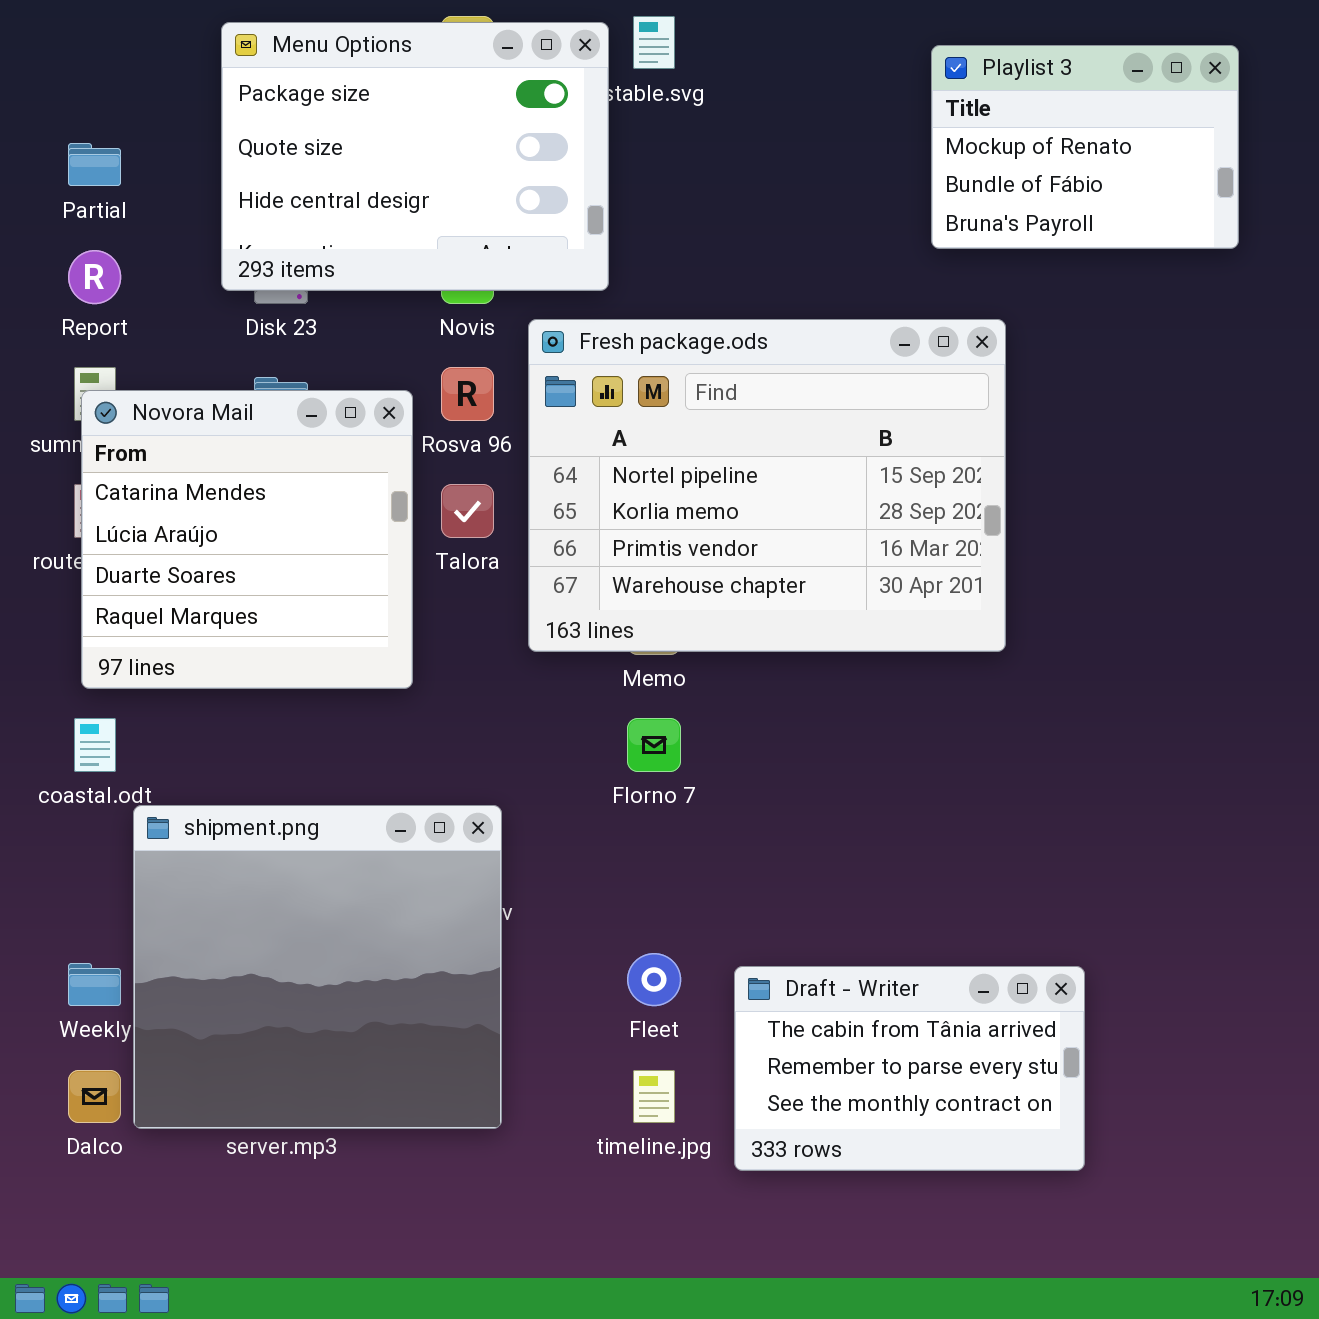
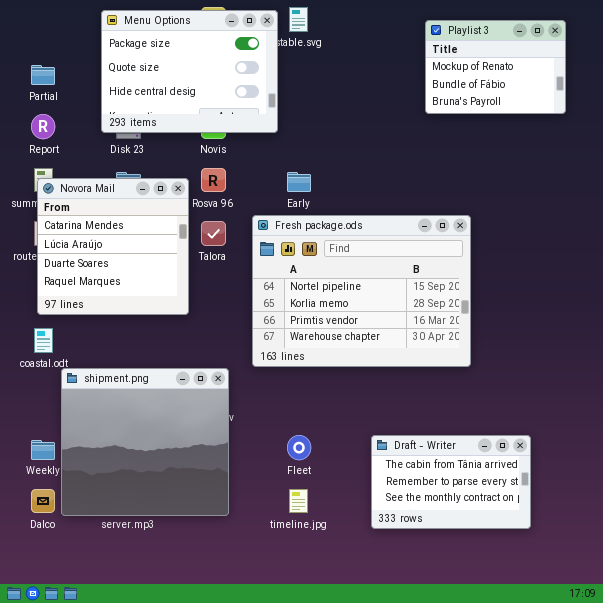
Fresh package.ods: [528,319,1006,652] -> [252,215,471,367], moved
Draft - Writer: [734,966,1085,1171] -> [371,435,531,529], moved

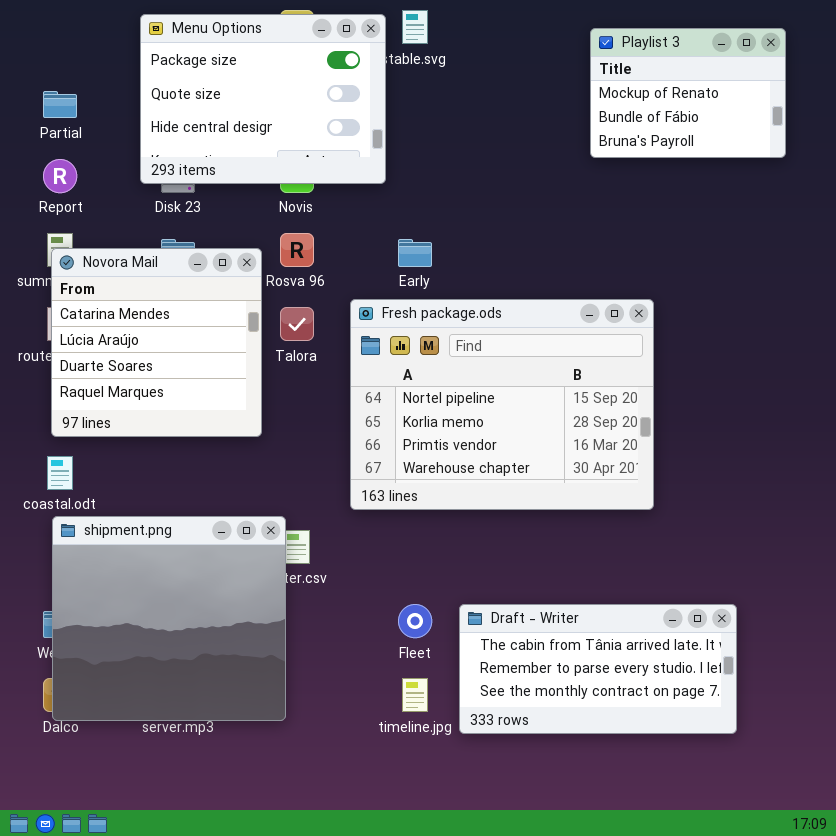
shipment.png: [61,368,229,516] -> [52,516,286,721], moved
Draft - Writer: [371,435,531,529] -> [459,604,737,734], resized

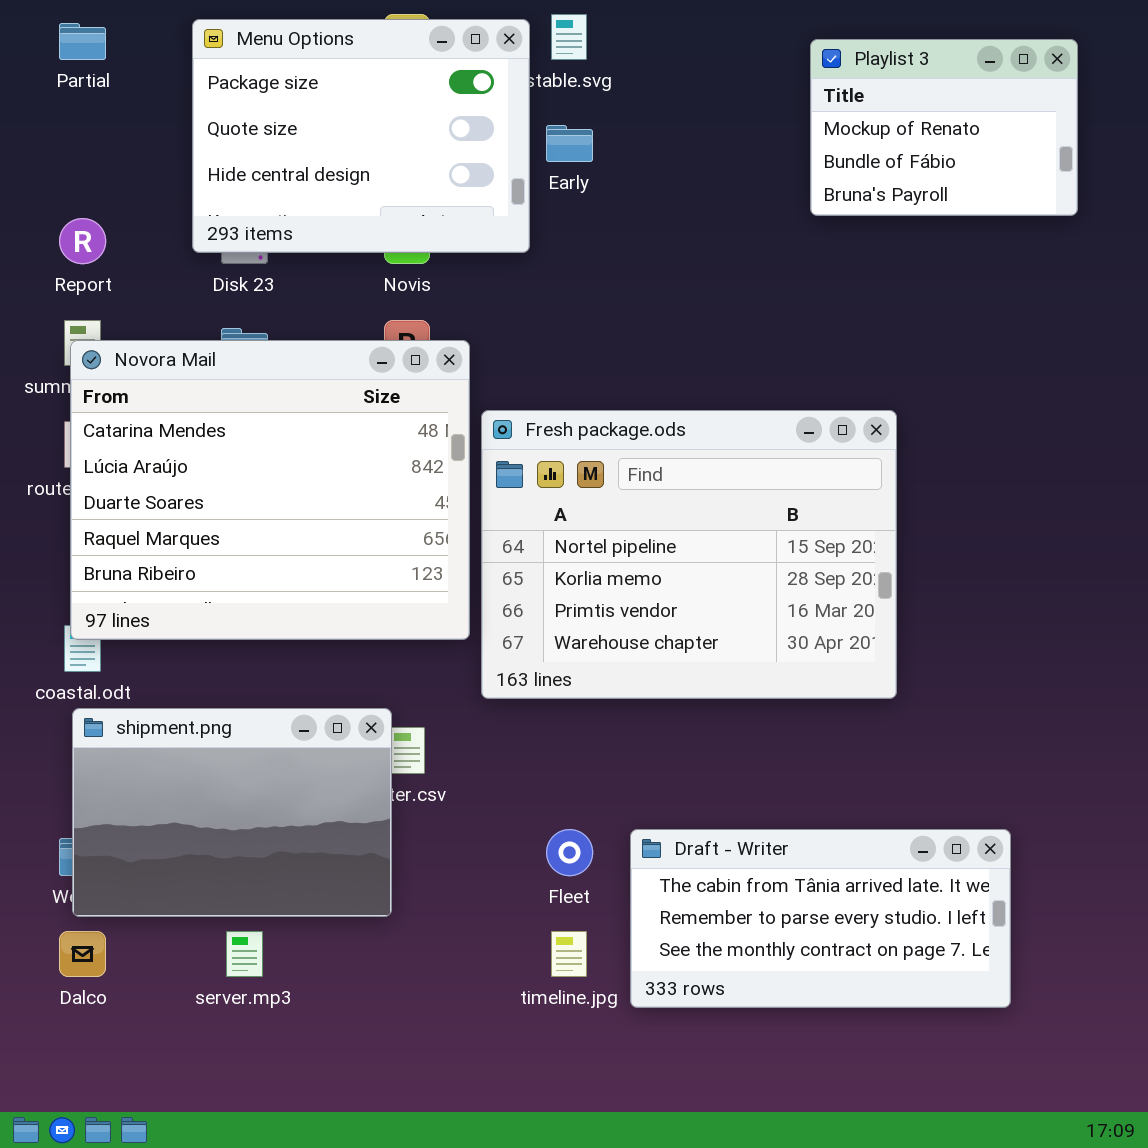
Partial: [43,91,77,118] -> [59,23,106,60], moved
Early: [398,239,432,267] -> [546,125,593,162], moved
Novora Mail: [51,248,262,437] -> [70,340,470,640], resized
shipment.png: [52,516,286,721] -> [72,708,392,917], resized

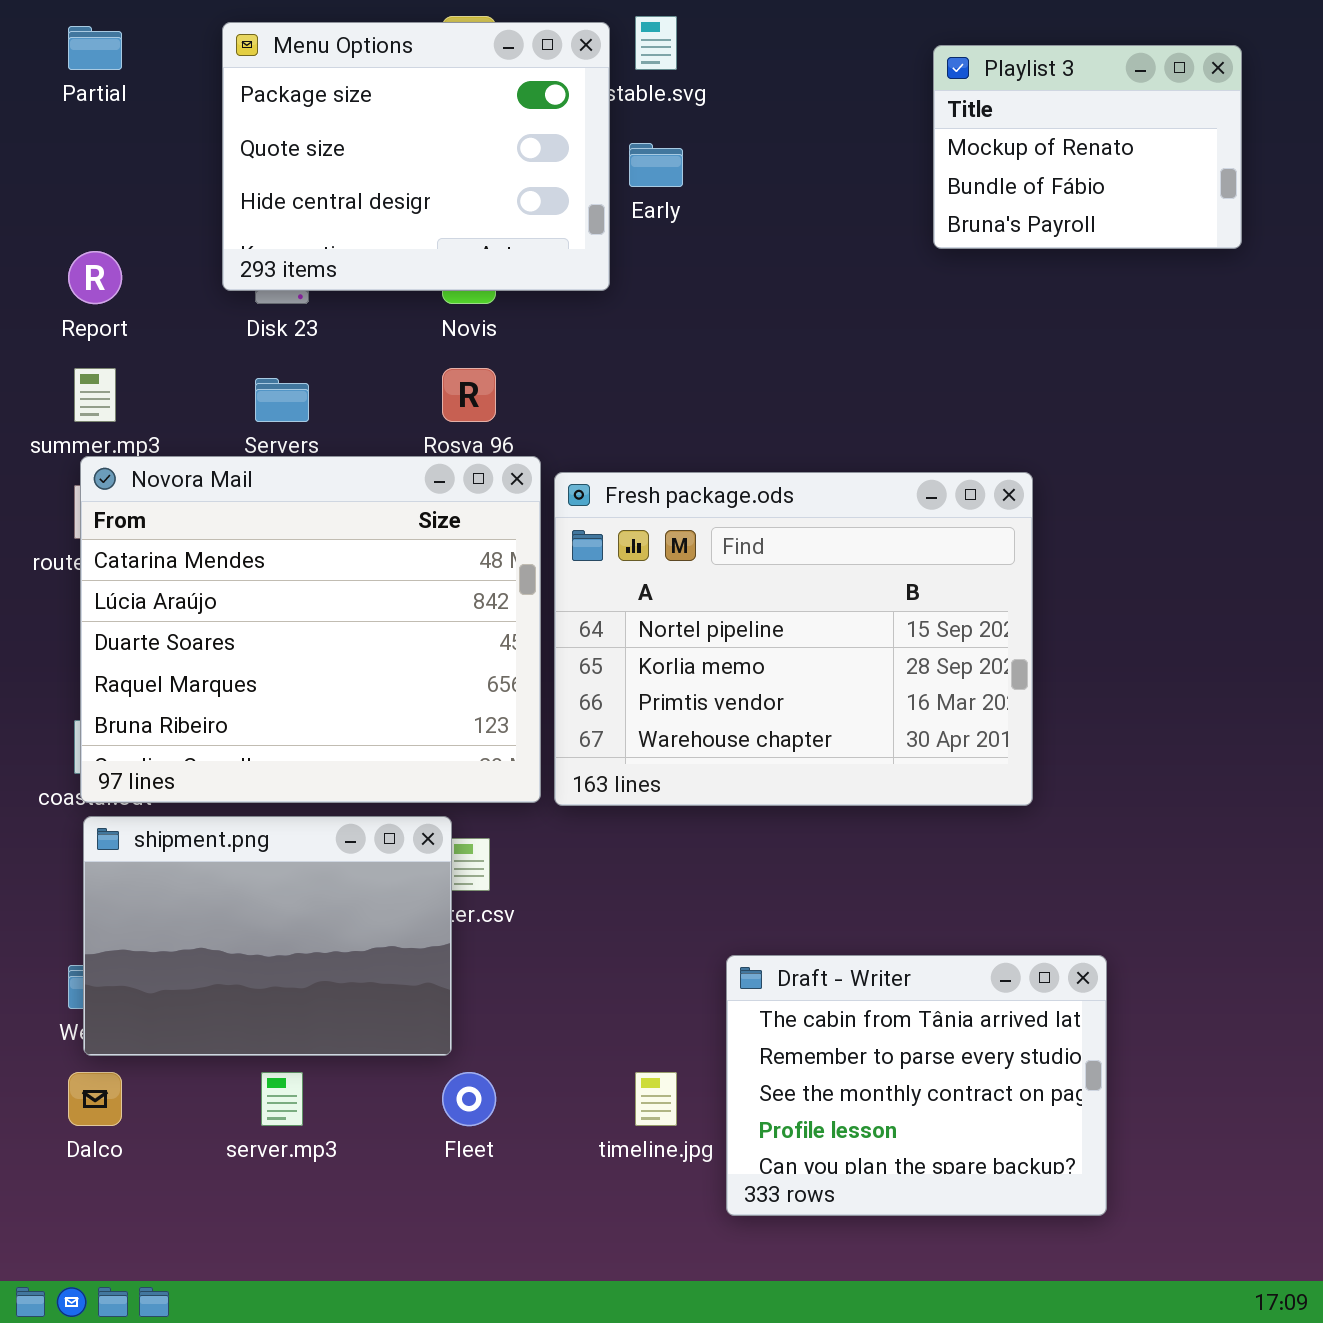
Novora Mail: [70,340,470,640] -> [80,456,541,803], moved
Fleet: [546,829,593,876] -> [442,1072,496,1126], moved
Draft - Writer: [630,829,1011,1008] -> [726,955,1107,1216], resized

